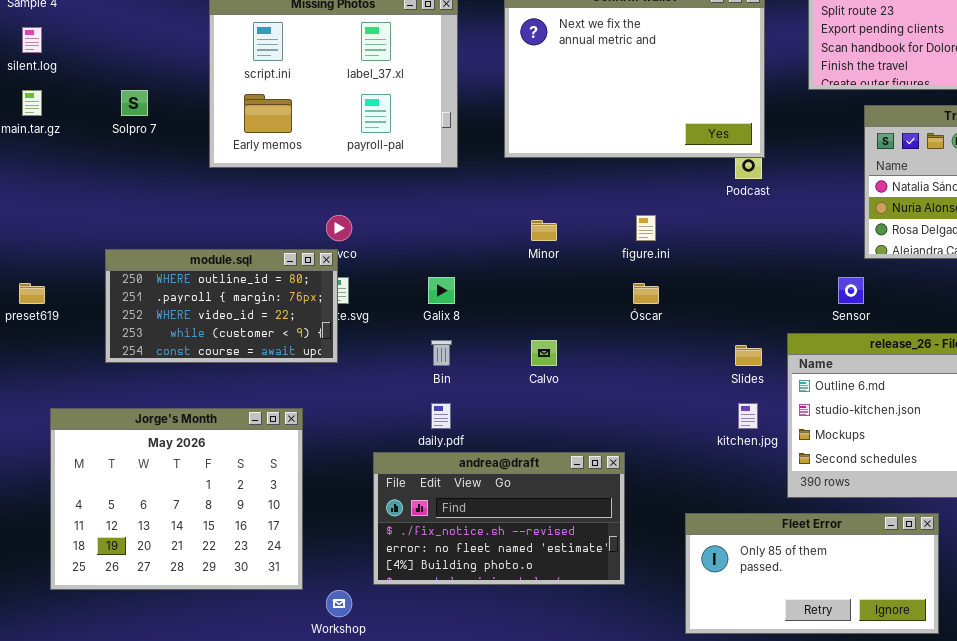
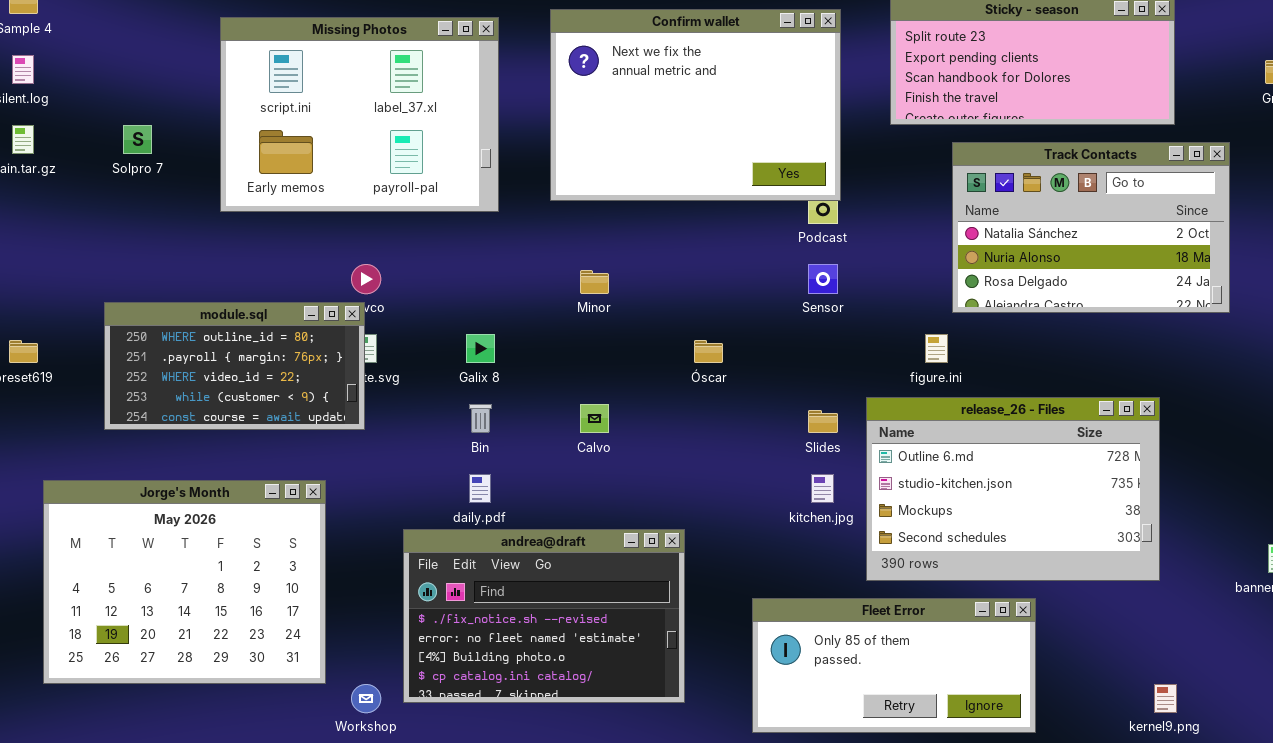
figure.ini: [636,215,656,241] -> [925,334,948,363], moved
Sensor: [838,277,864,304] -> [808,264,838,294], moved
andrea@draft: [373,452,625,585] -> [403,529,685,703], resized

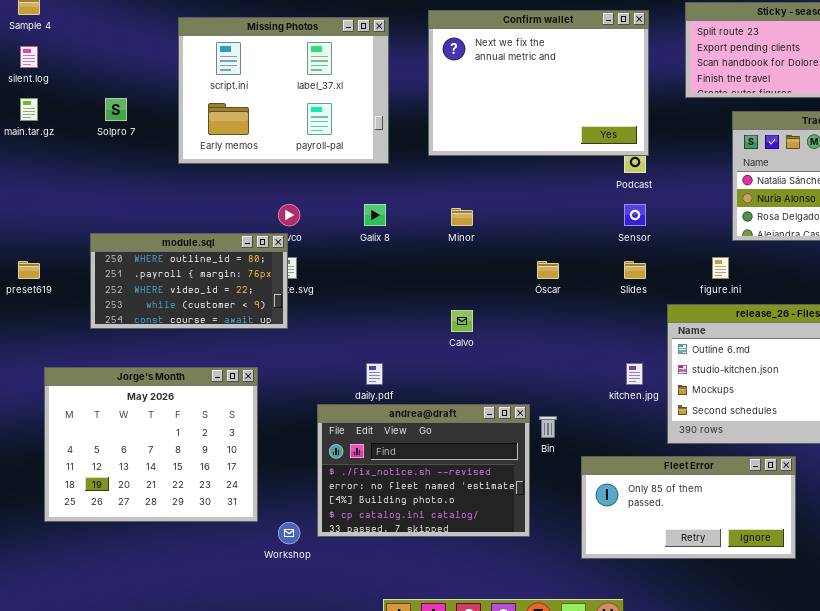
Galix 8: [466,334,495,363] -> [364,204,386,226], moved
Bin: [469,404,492,433] -> [539,416,557,438], moved
Slides: [808,410,838,433] -> [624,261,646,279], moved

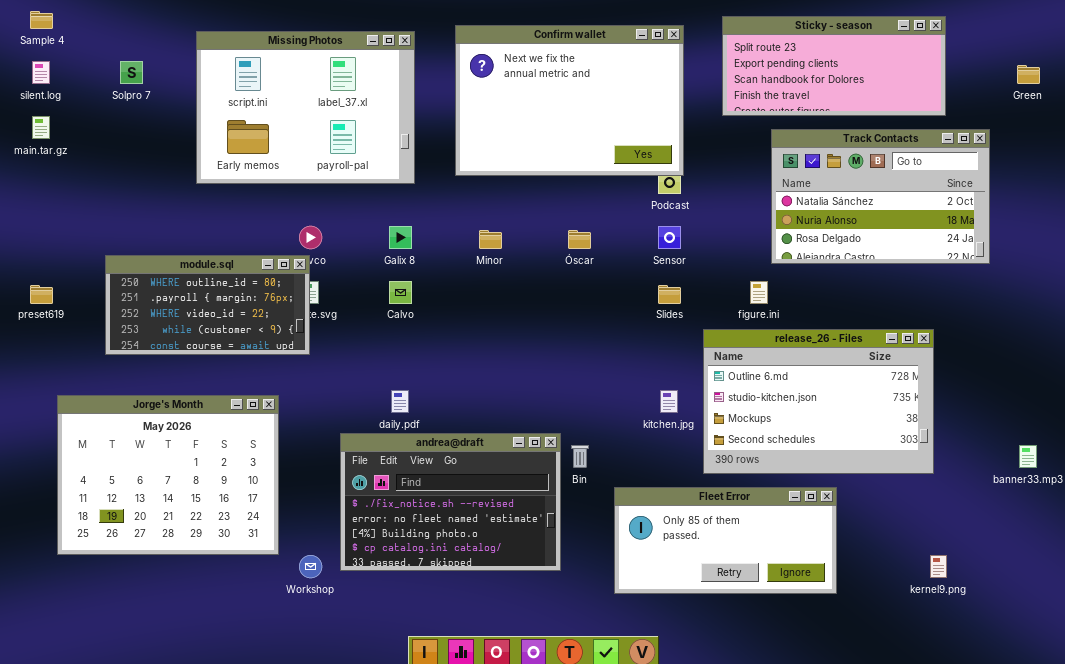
Solpro 7: [105,98,127,121] -> [120,61,143,84], moved
Óscar: [537,261,559,279] -> [568,230,591,249], moved
Calvo: [451,310,473,332] -> [389,281,412,304], moved

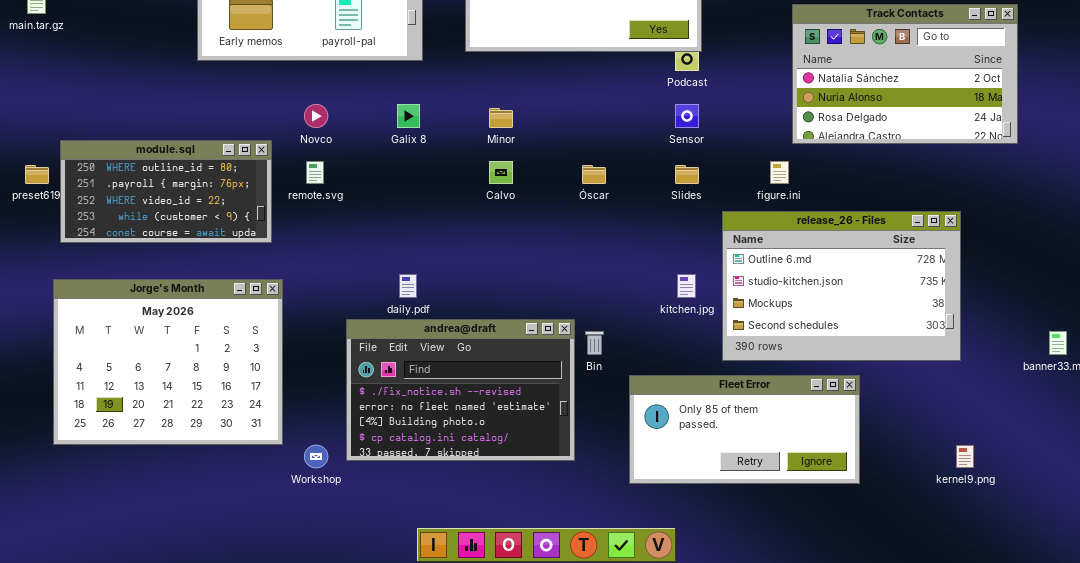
Óscar: [568,230,591,249] -> [582,165,606,184], moved
module.sql: [105,255,310,355] -> [60,140,272,243], moved
Calvo: [389,281,412,304] -> [489,161,513,184], moved

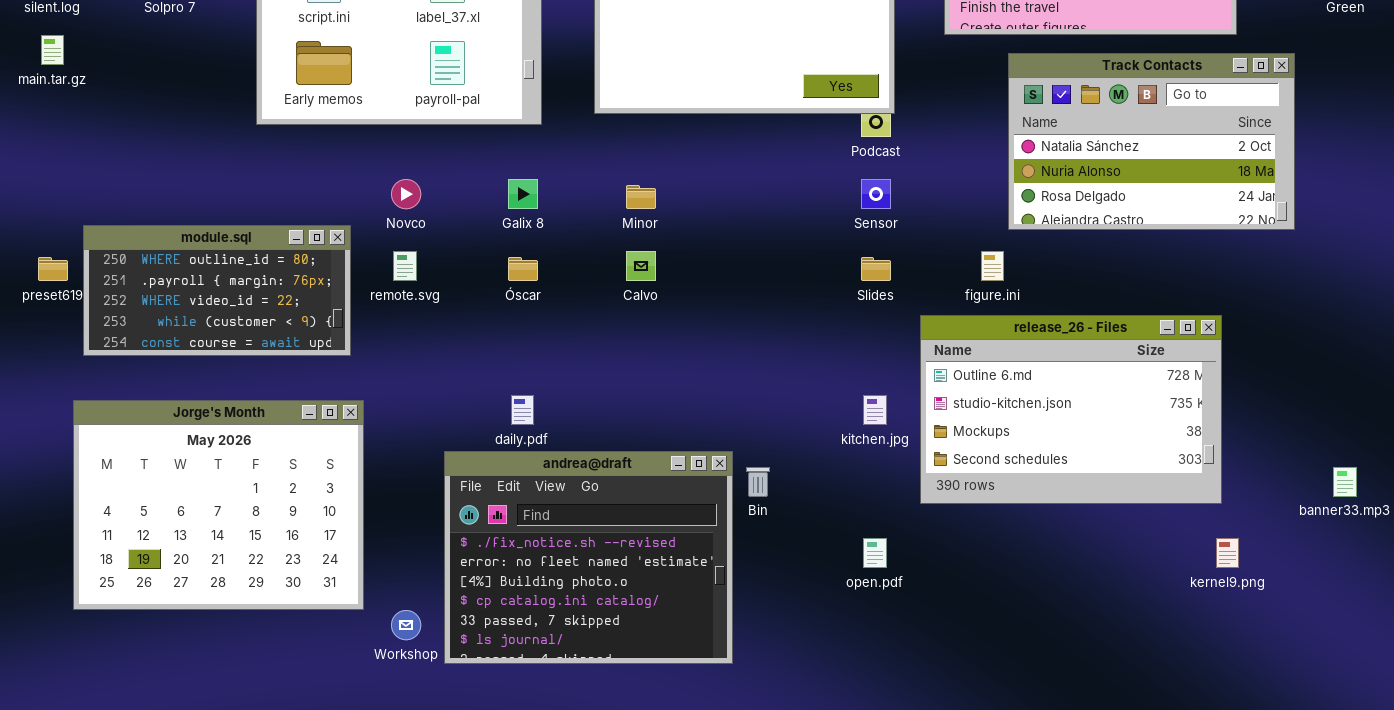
Óscar: [582,165,606,184] -> [508,257,538,281], moved
andrea@draft: [346,319,575,461] -> [444,451,733,664], resized
Fleet Error: [629,375,860,484] -> none, closed
kernel9.png: [956,445,974,468] -> [1216,538,1239,568], moved

